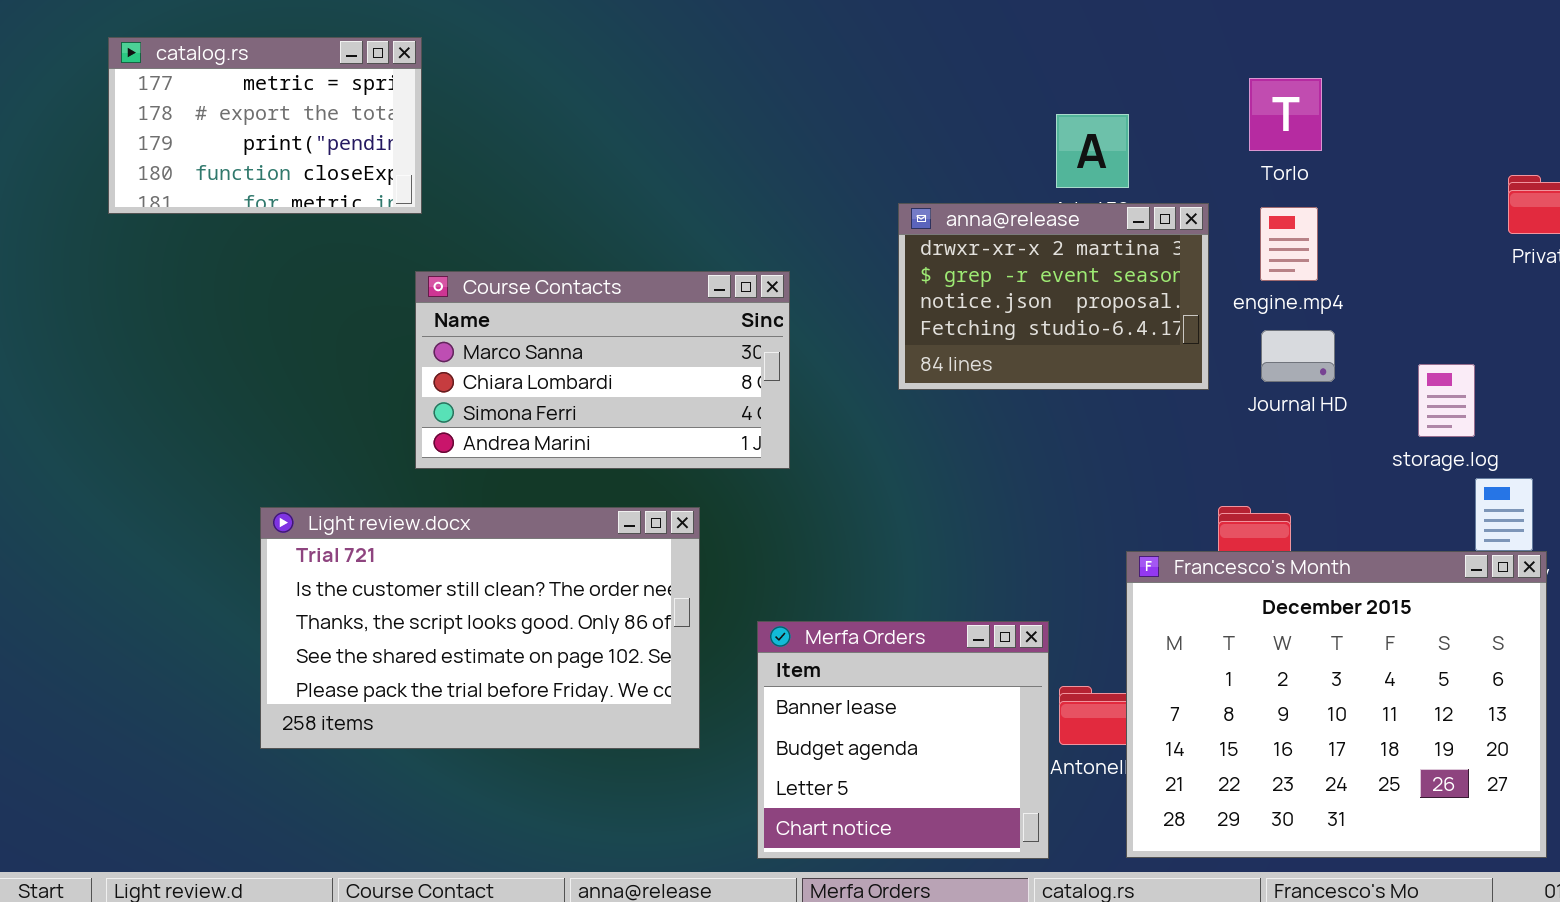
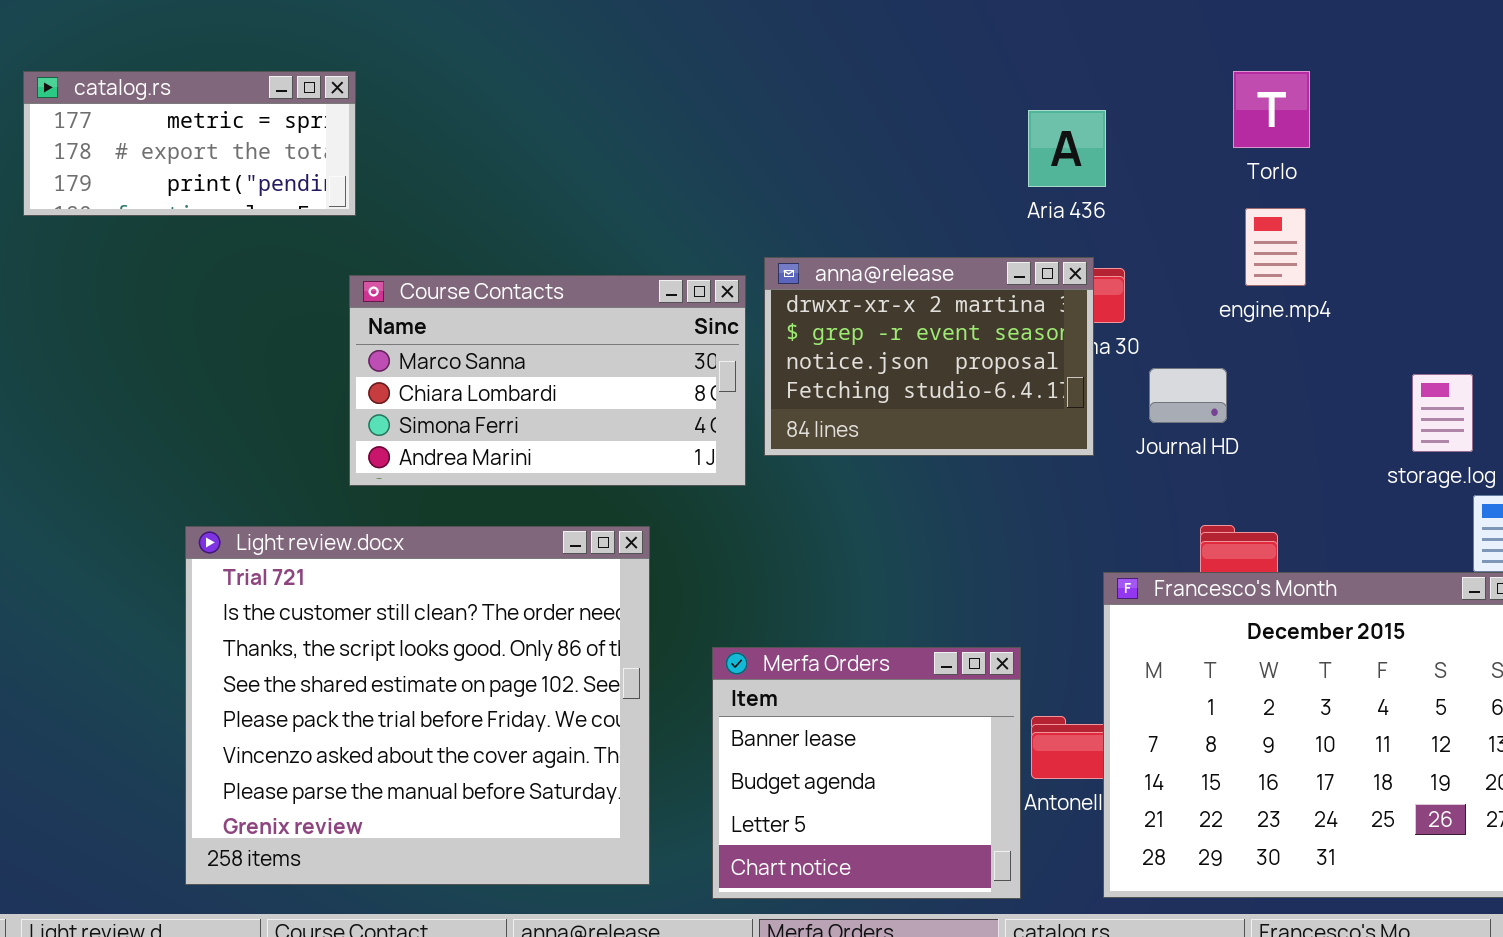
catalog.rs: [108,37,422,214] -> [23,71,356,216], resized
anna@release: [898,203,1209,390] -> [764,257,1094,456], moved
Journal HD: [1261,330,1335,382] -> [1149,368,1227,423], moved
Light review.docx: [260,507,700,749] -> [185,526,650,885], resized

